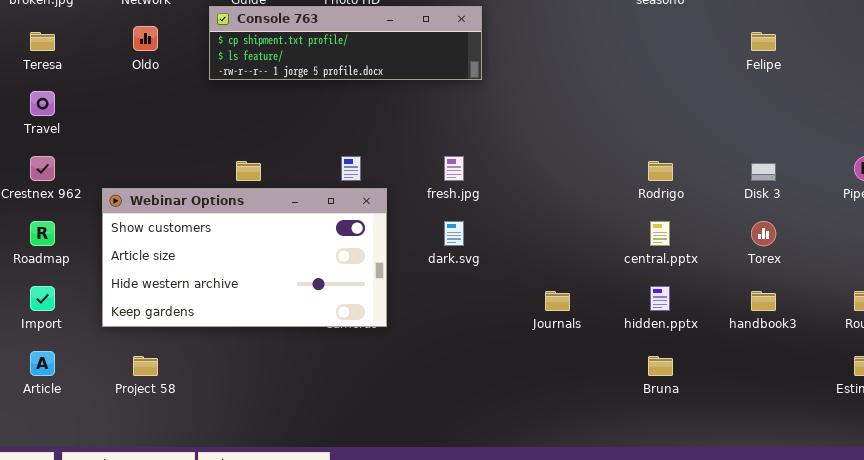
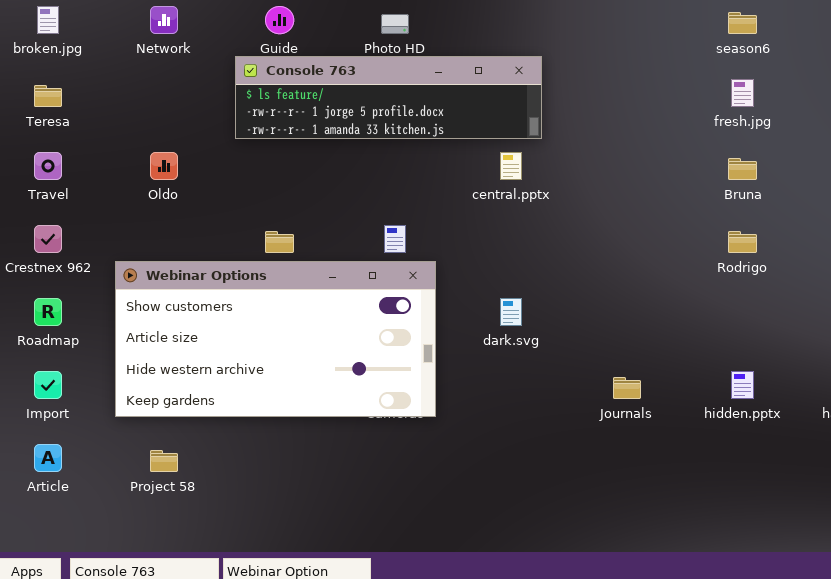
Console 763: [209,6,482,80] -> [235,56,542,139], scrolled down 1 row
Oldo: [133,26,158,51] -> [150,152,178,180], moved
fresh.jpg: [444,156,464,181] -> [731,79,754,107], moved
central.pptx: [650,221,670,246] -> [500,152,522,180], moved
Bruna: [648,356,673,376] -> [728,158,757,180], moved

